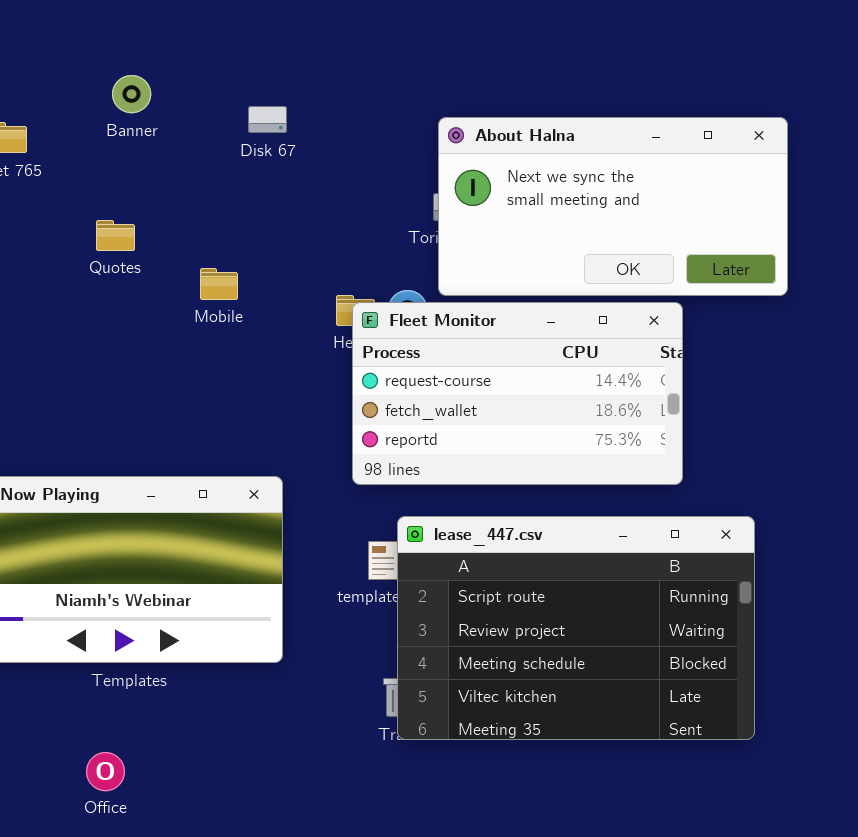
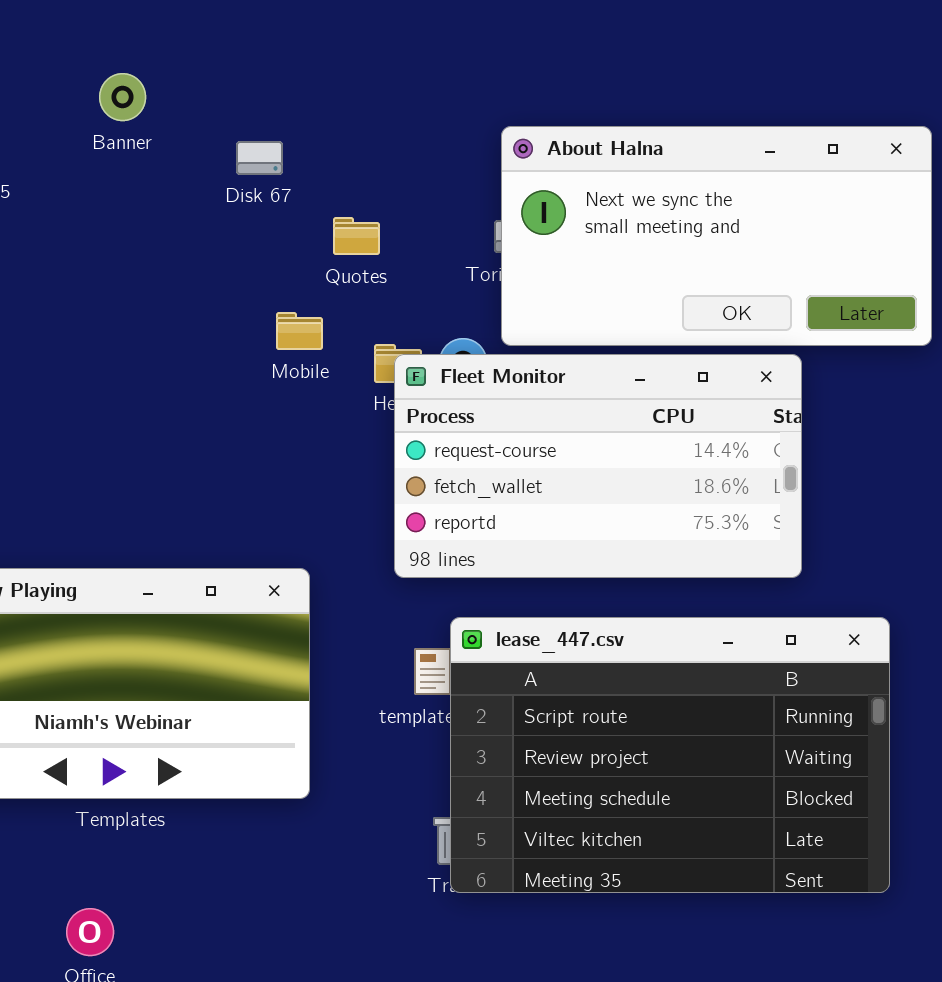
Disk 67: [248,106,287,133] -> [236,141,283,175], moved
Quotes: [96,220,135,251] -> [333,217,380,255], moved
Mobile: [200,268,238,300] -> [276,312,323,350], moved

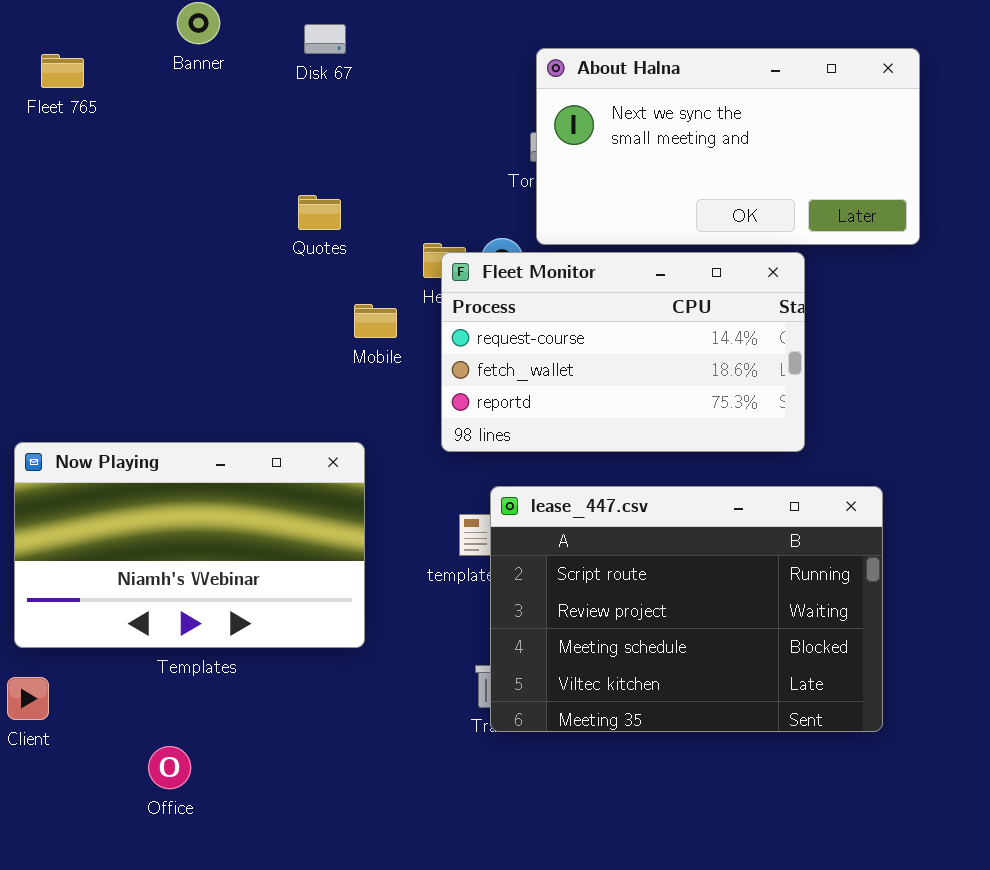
Disk 67: [236,141,283,175] -> [304,24,346,54], moved
Quotes: [333,217,380,255] -> [298,195,341,230], moved
Mobile: [276,312,323,350] -> [354,304,397,338], moved

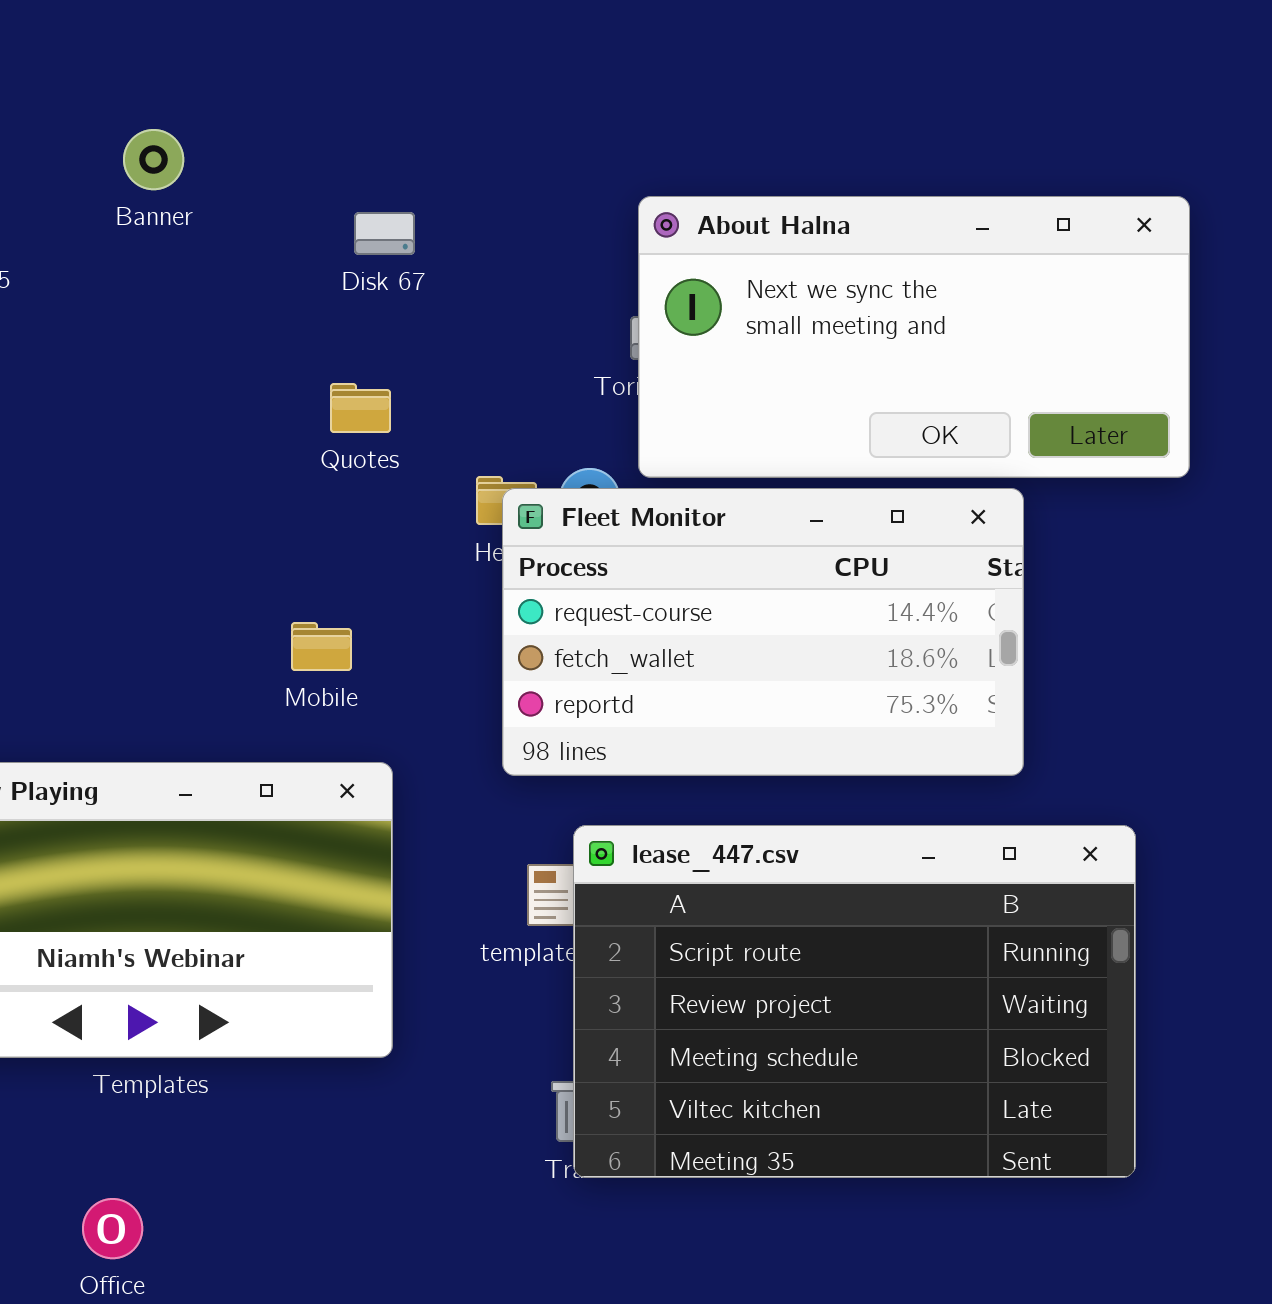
Disk 67: [304,24,346,54] -> [354,212,415,255], moved
Quotes: [298,195,341,230] -> [330,383,391,433], moved
Mobile: [354,304,397,338] -> [291,622,352,671], moved

